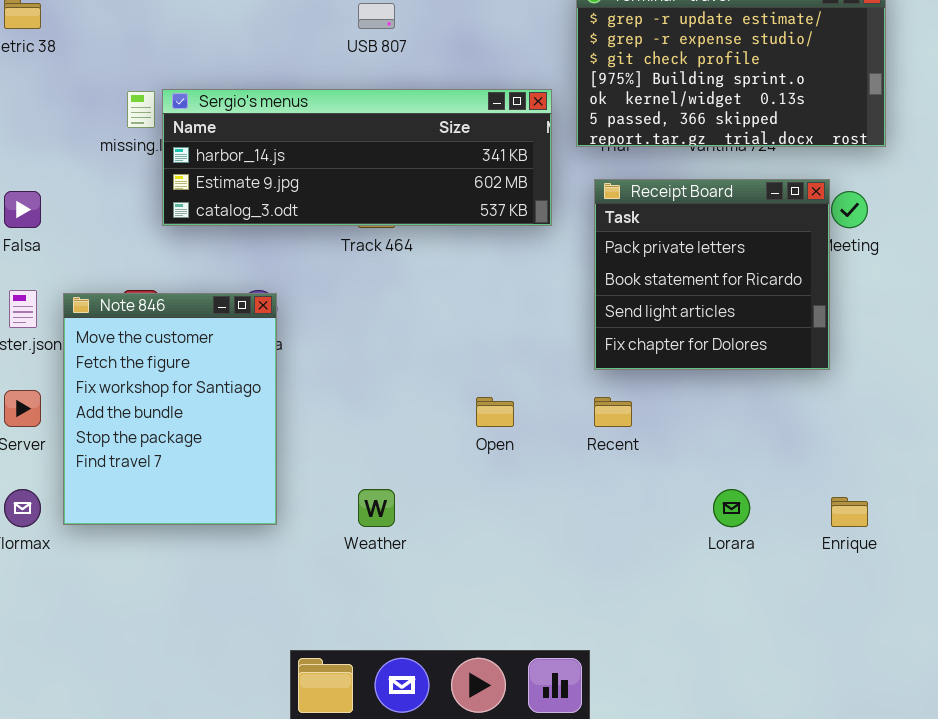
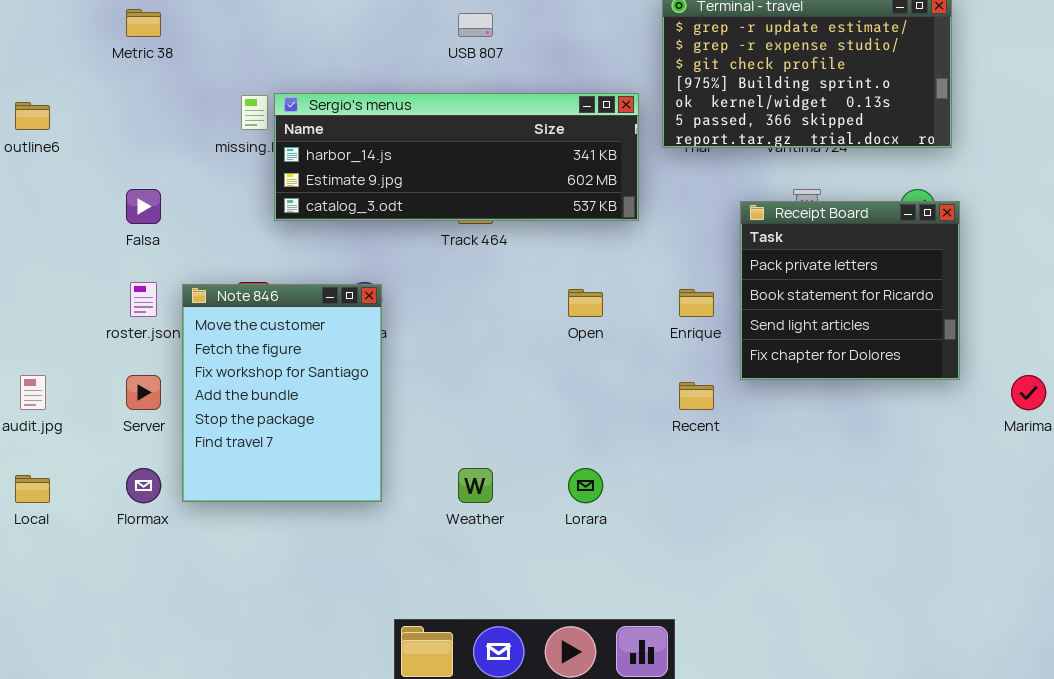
Receipt Board: [594,179,830,370] -> [740,201,960,380], moved
Open: [476,397,514,427] -> [568,289,603,317], moved
Lorara: [713,489,750,527] -> [568,468,603,503], moved
Enrique: [831,497,868,527] -> [679,289,714,317], moved

